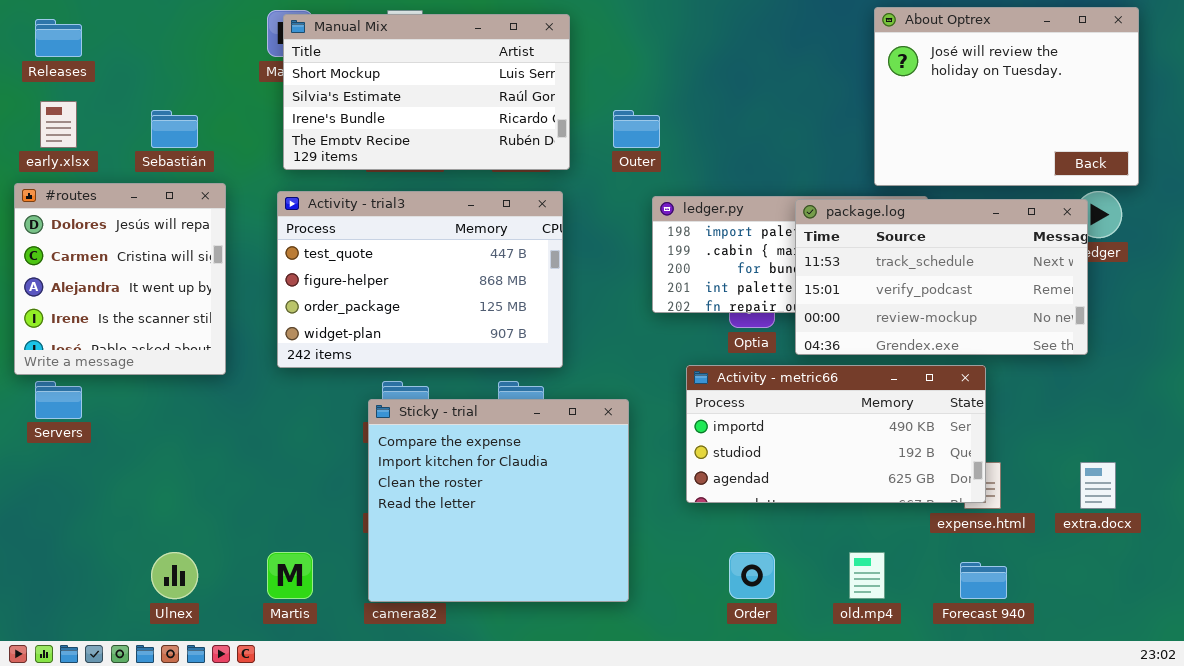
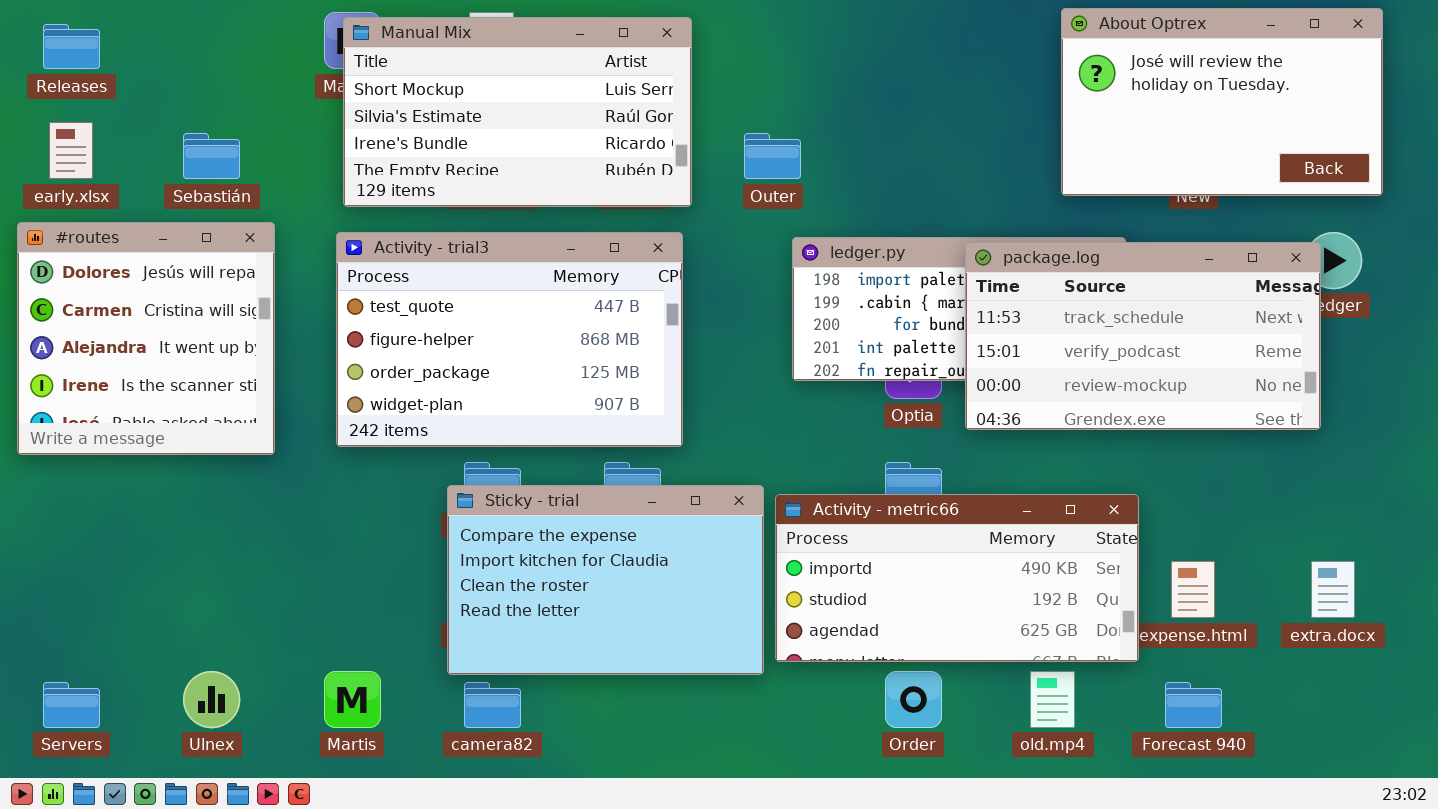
About Optrex: [874,7,1139,186] -> [1061,8,1383,196], resized
Activity - metric66: [686,365,986,503] -> [775,494,1139,662], moved
Servers: [35,381,82,419] -> [43,682,100,728], moved
Sticky - trial: [368,399,629,602] -> [447,485,764,675], resized

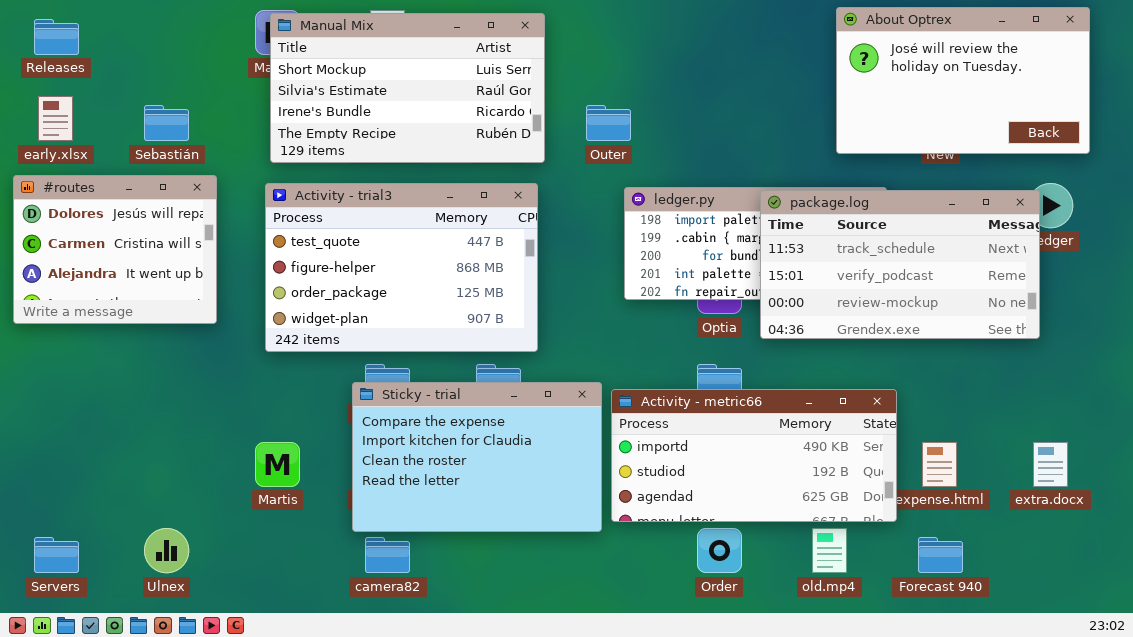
#routes: [17,222,275,455] -> [13,175,217,324], resized
Martis: [324,671,381,728] -> [255,442,300,487], moved

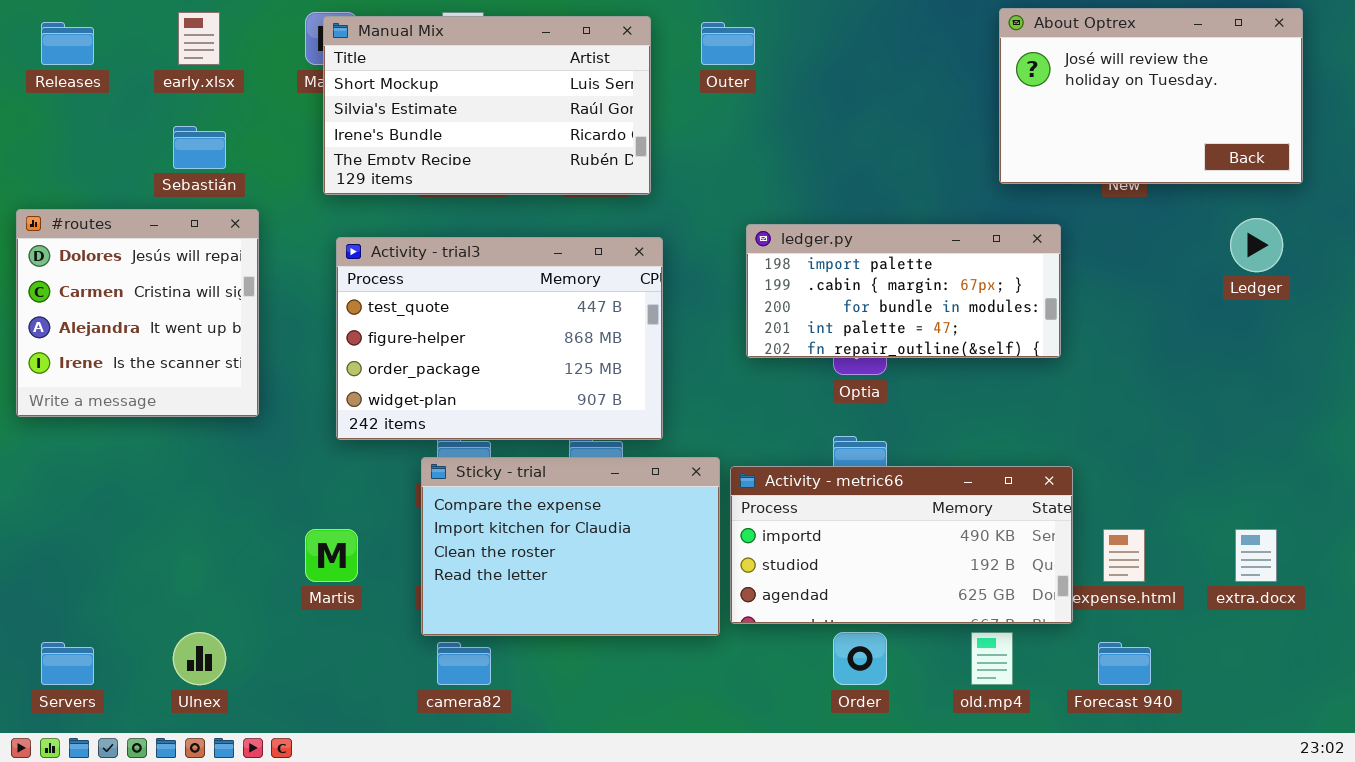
early.xlsx: [38,96,73,141] -> [178,12,220,65], moved
Outer: [586,105,631,141] -> [701,22,755,65], moved
#routes: [13,175,217,324] -> [16,209,259,417], resized
Activity - trial3: [265,183,538,352] -> [336,237,663,440], moved
package.log: [760,190,1040,339] -> none, closed

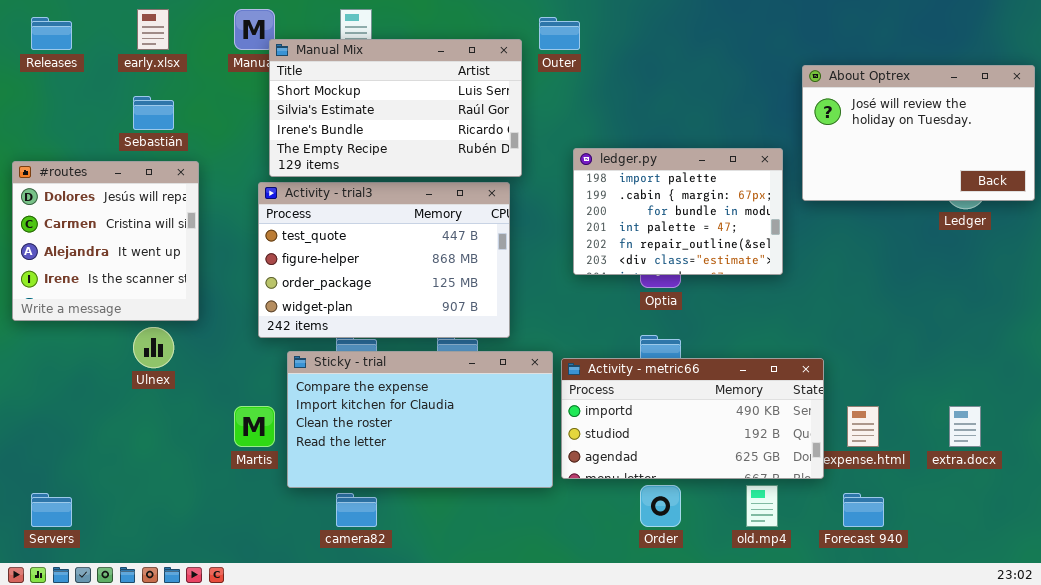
About Optrex: [999,8,1303,184] -> [802,65,1035,201], moved
Manual Mix: [323,16,651,195] -> [269,39,522,177], moved
ledger.py: [746,224,1061,358] -> [573,148,783,275], resized
Sticky - trial: [421,457,720,636] -> [287,351,553,488], resized
Ulnex: [173,632,226,685] -> [133,327,174,368], moved

